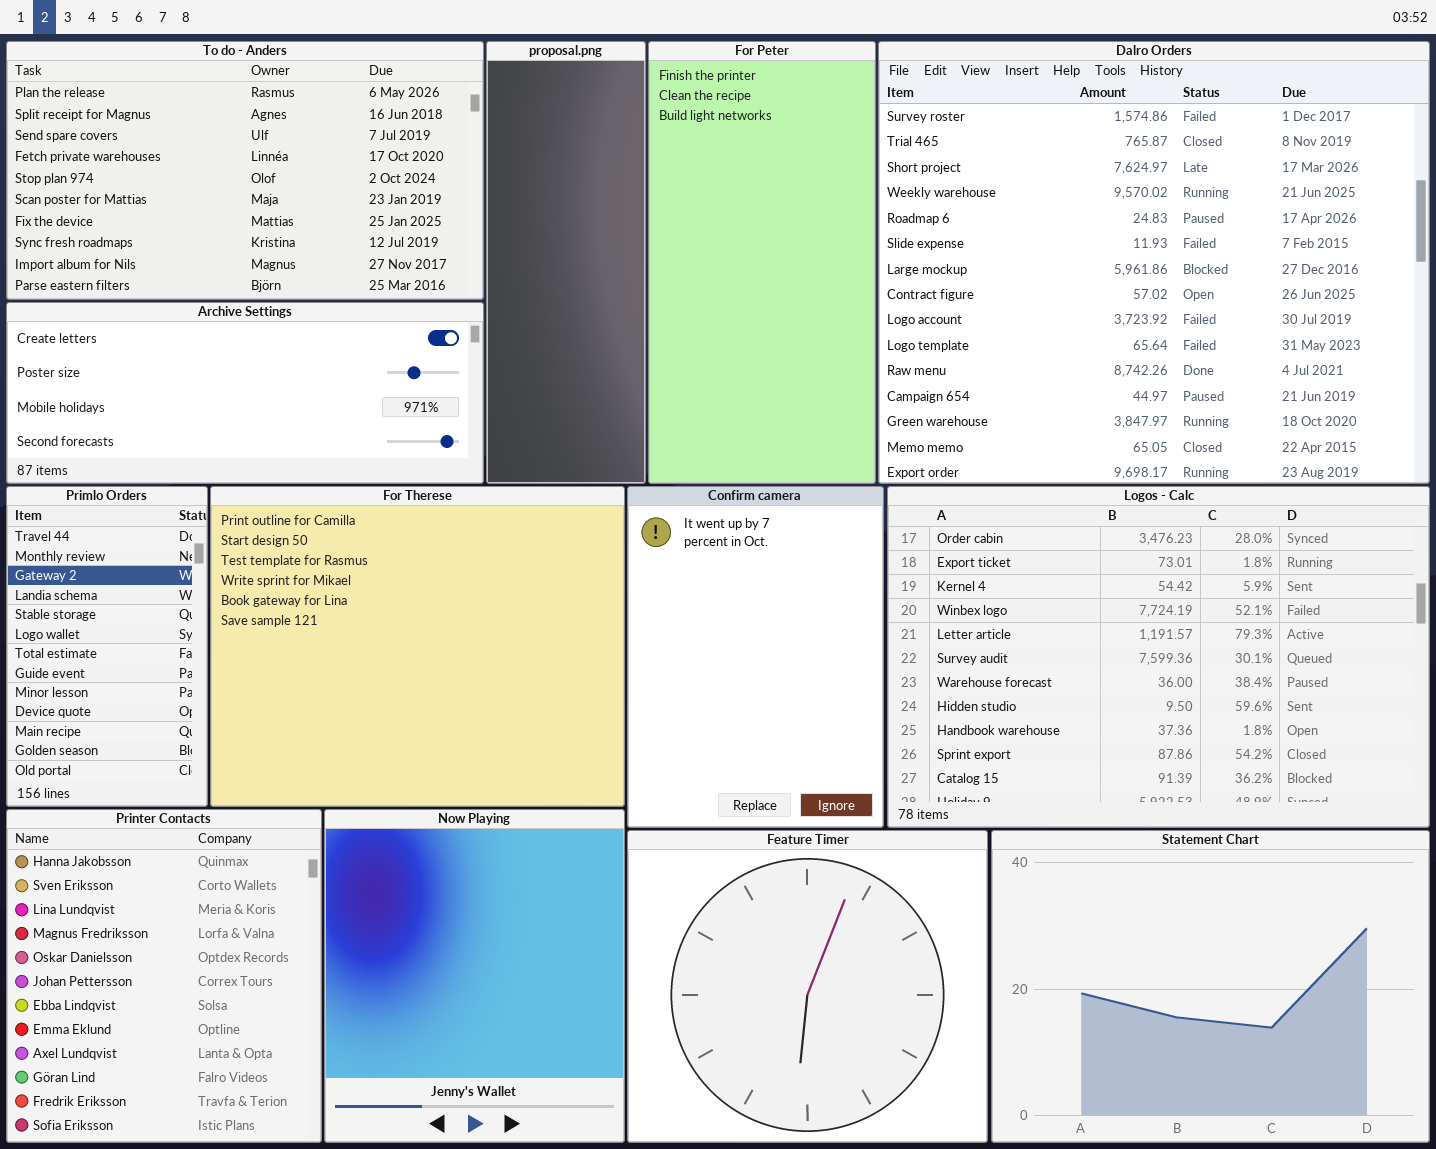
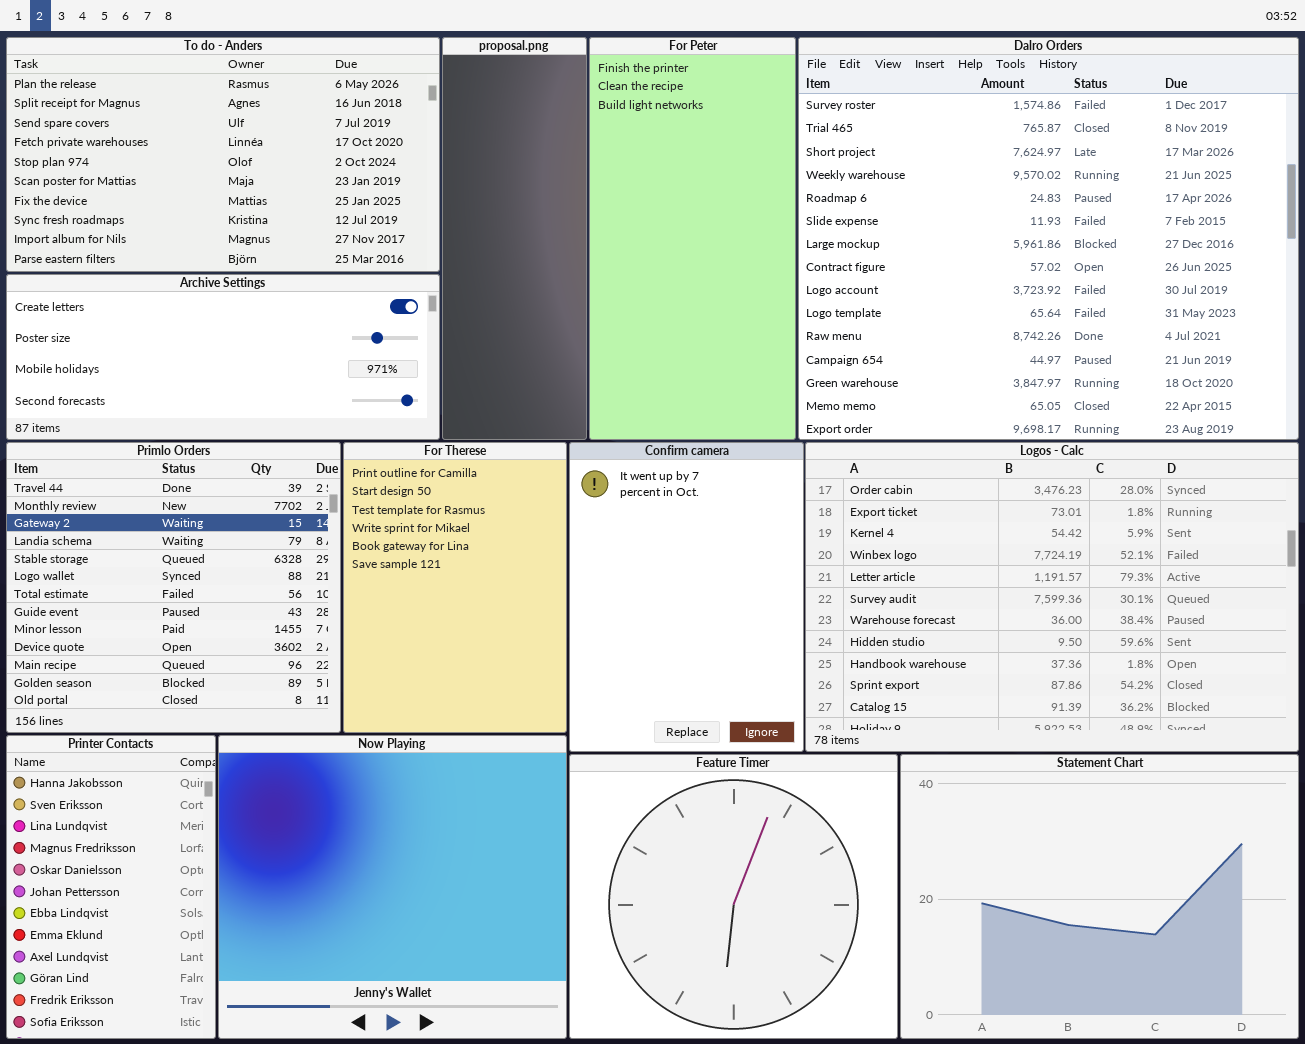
Primlo Orders: [6,486,208,807] -> [6,442,341,733], resized
For Therese: [210,486,625,807] -> [343,442,567,733], resized
Printer Contacts: [6,809,322,1143] -> [6,735,216,1039], resized
Now Playing: [324,809,625,1143] -> [218,735,567,1039], resized

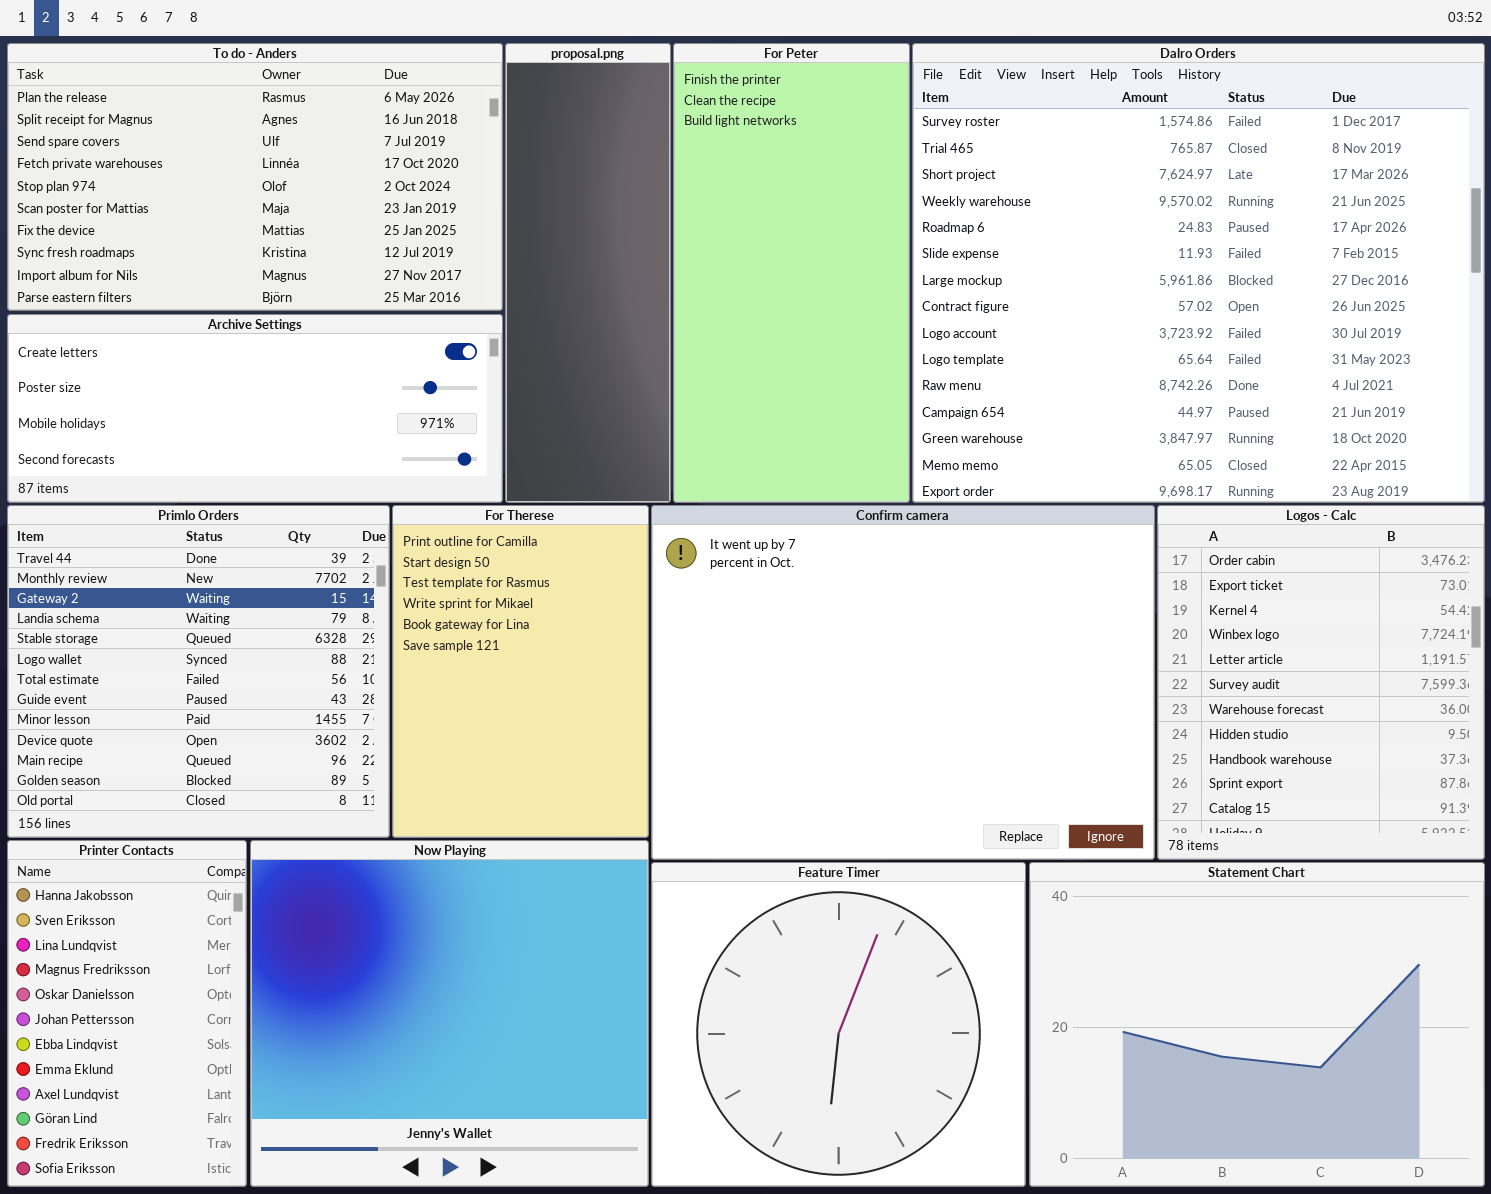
Confirm camera: [569,442,804,752] -> [651,505,1155,860], resized
Logos - Calc: [805,442,1299,752] -> [1157,505,1485,860], resized

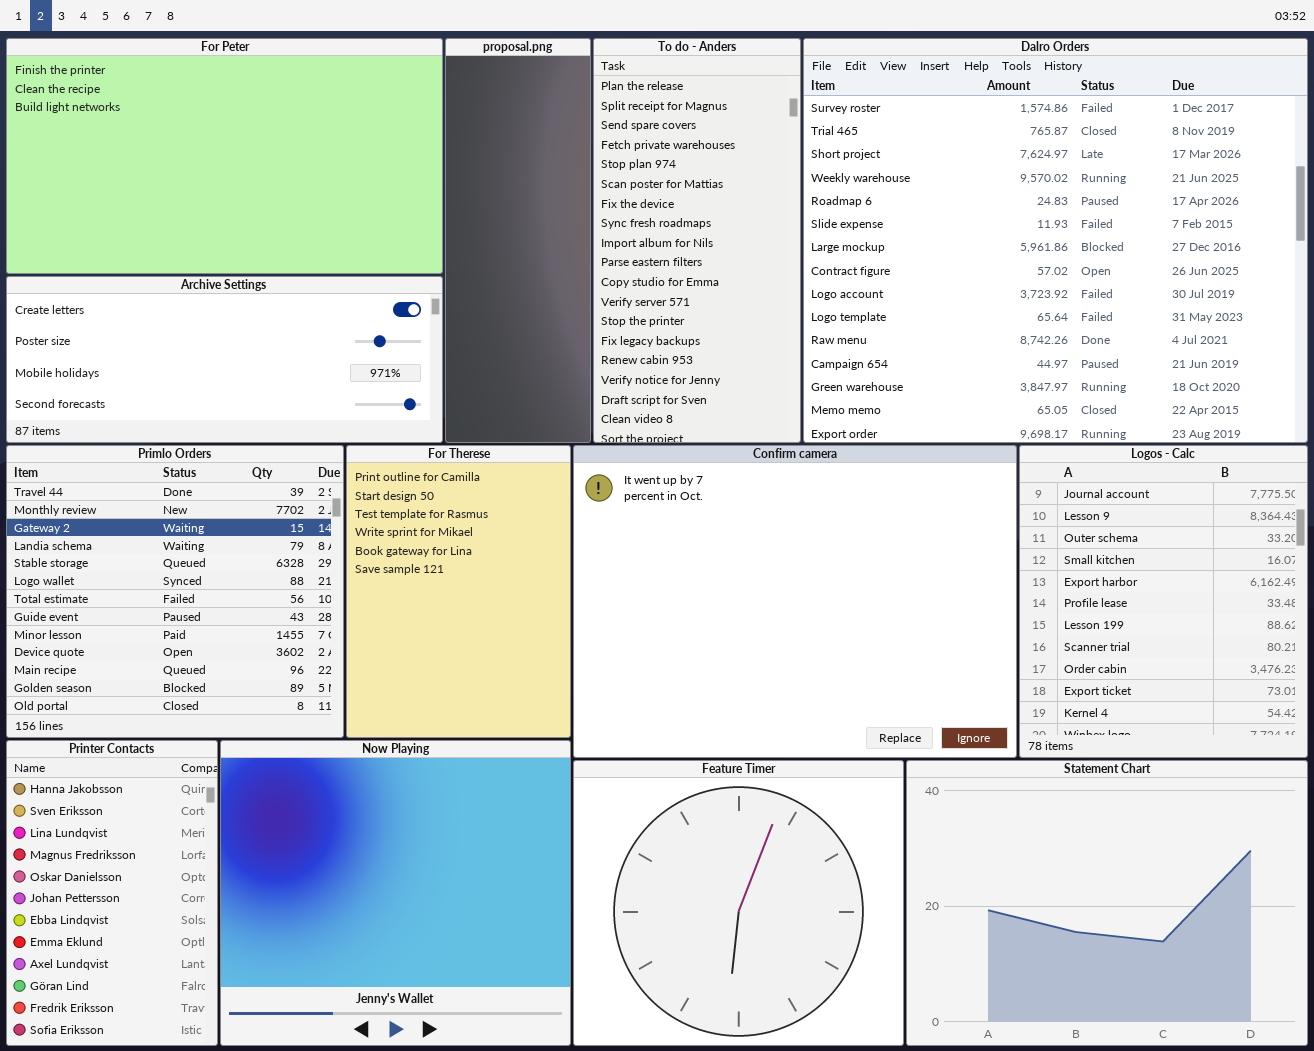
To do - Anders: [7,43,503,311] -> [593,38,801,443], moved, resized
For Peter: [673,43,910,503] -> [6,38,443,274], moved, resized
Logos - Calc: [1157,505,1485,860] -> [1019,445,1308,758], scrolled up 8 rows

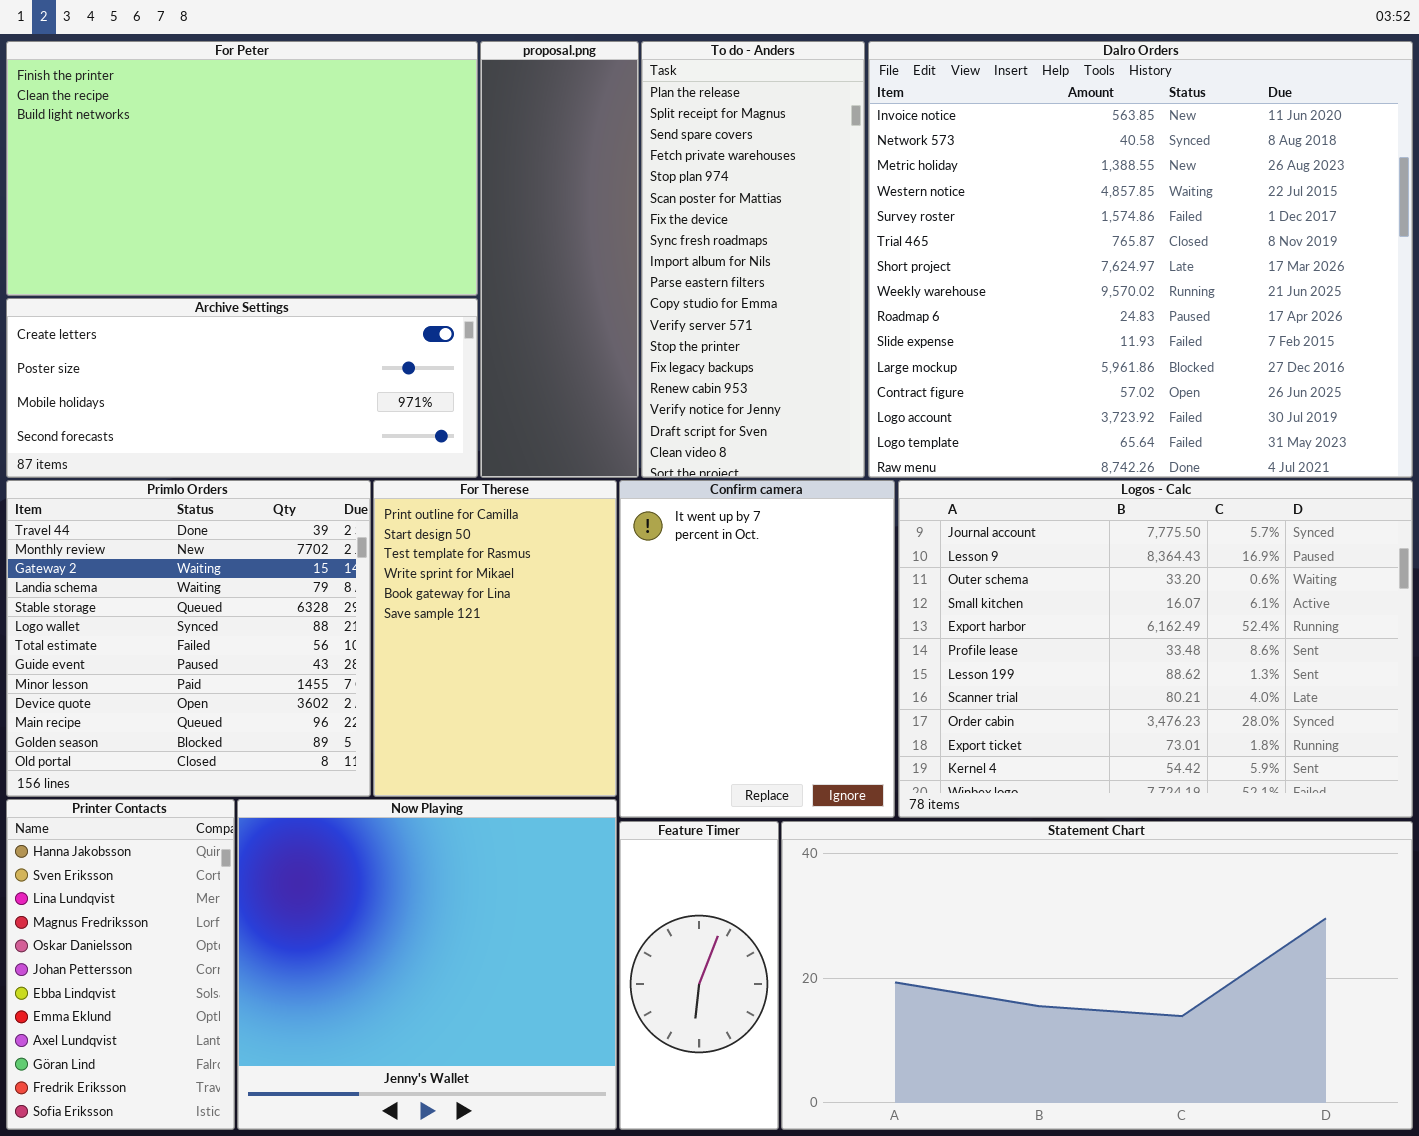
Dalro Orders: [803,38,1308,443] -> [868,41,1413,478], scrolled up 4 rows
Confirm camera: [573,445,1017,758] -> [619,480,895,818], resized
Logos - Calc: [1019,445,1308,758] -> [898,480,1413,818], resized
Feature Timer: [573,760,904,1046] -> [619,821,779,1130], resized
Statement Chart: [906,760,1308,1046] -> [781,821,1413,1130], resized

